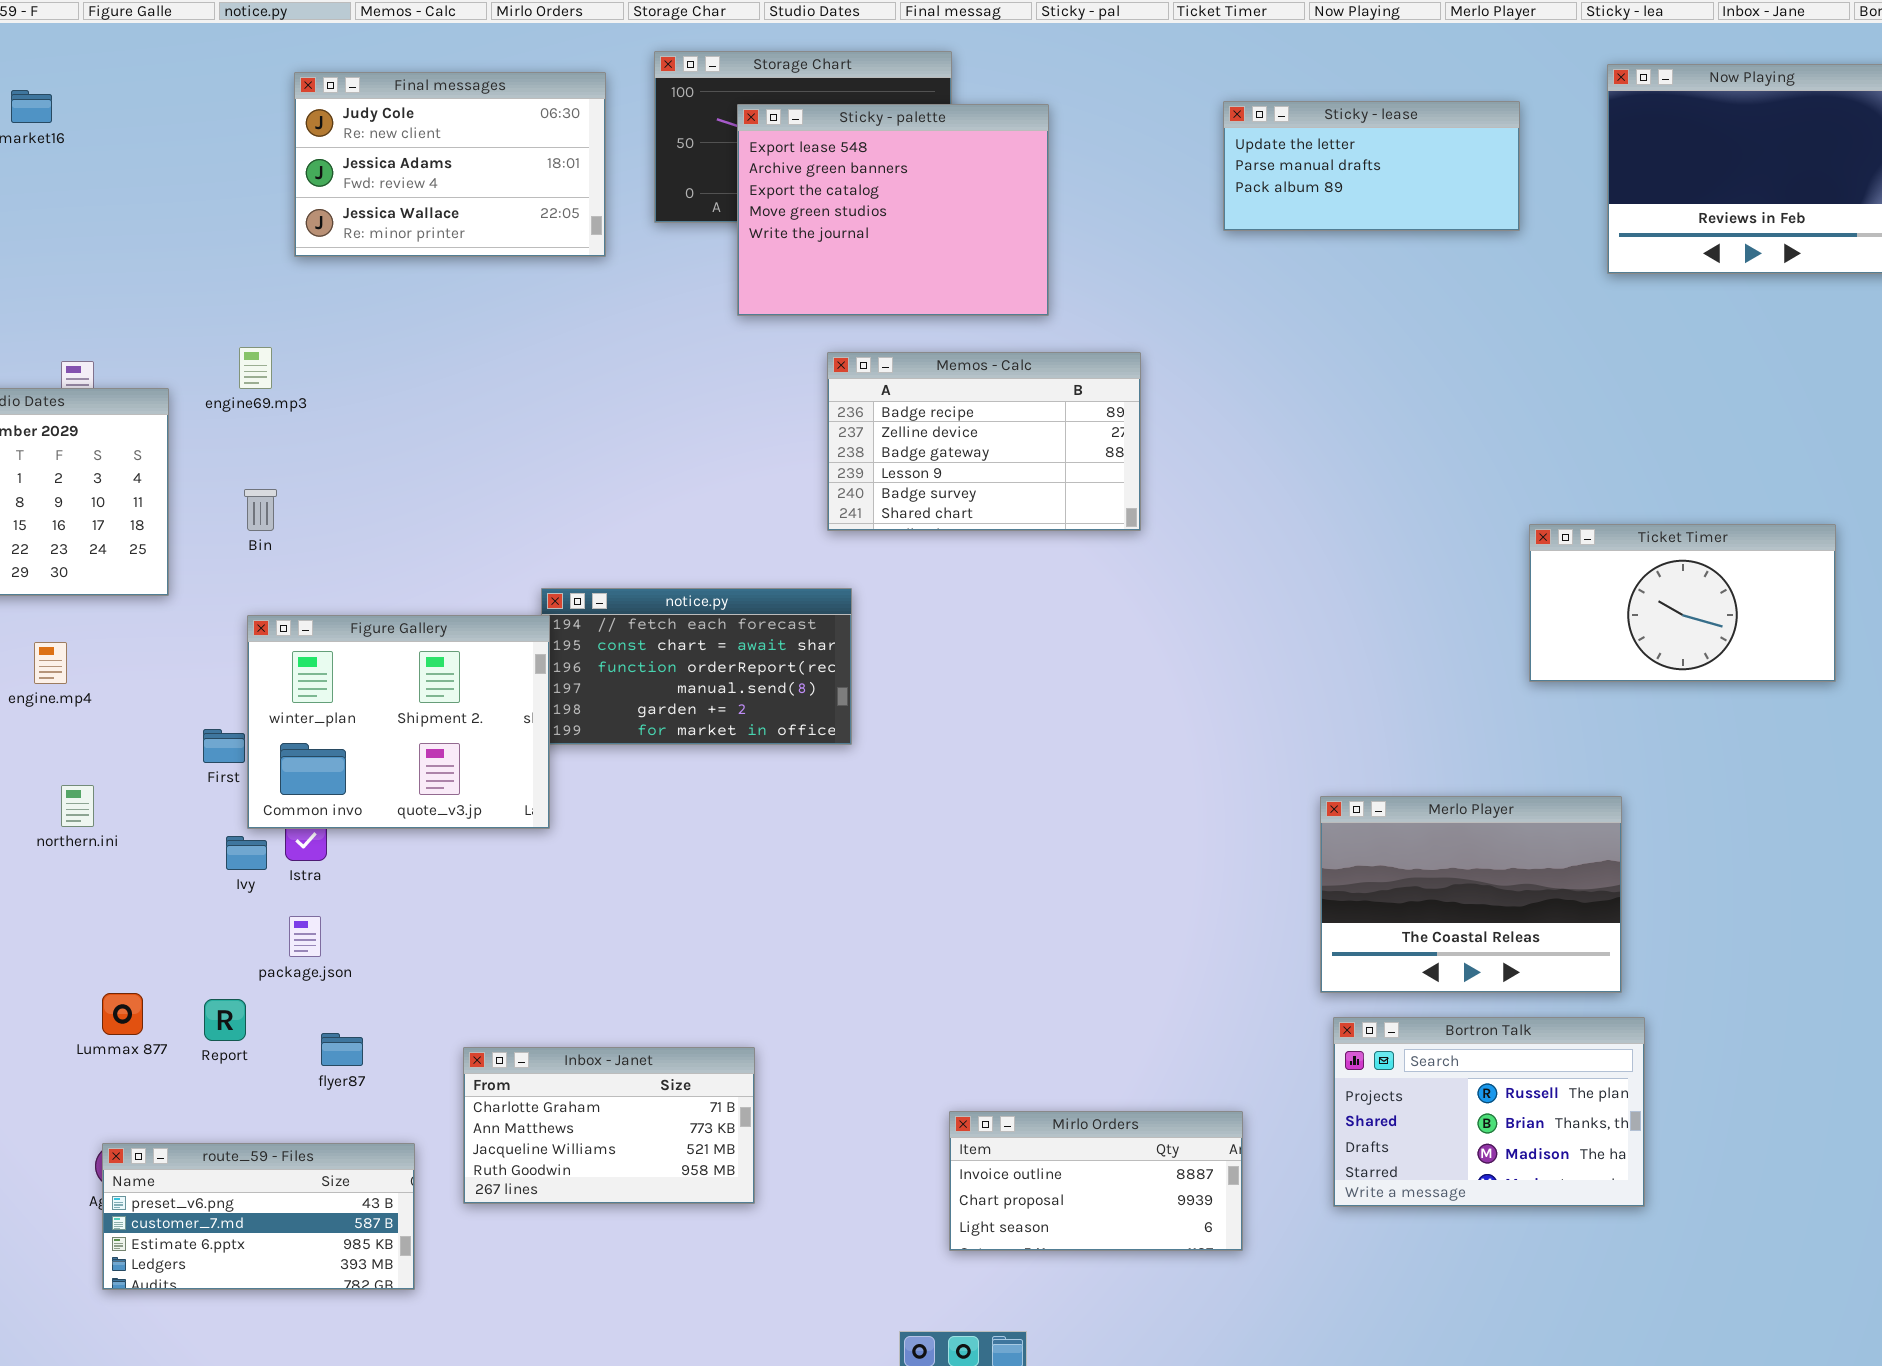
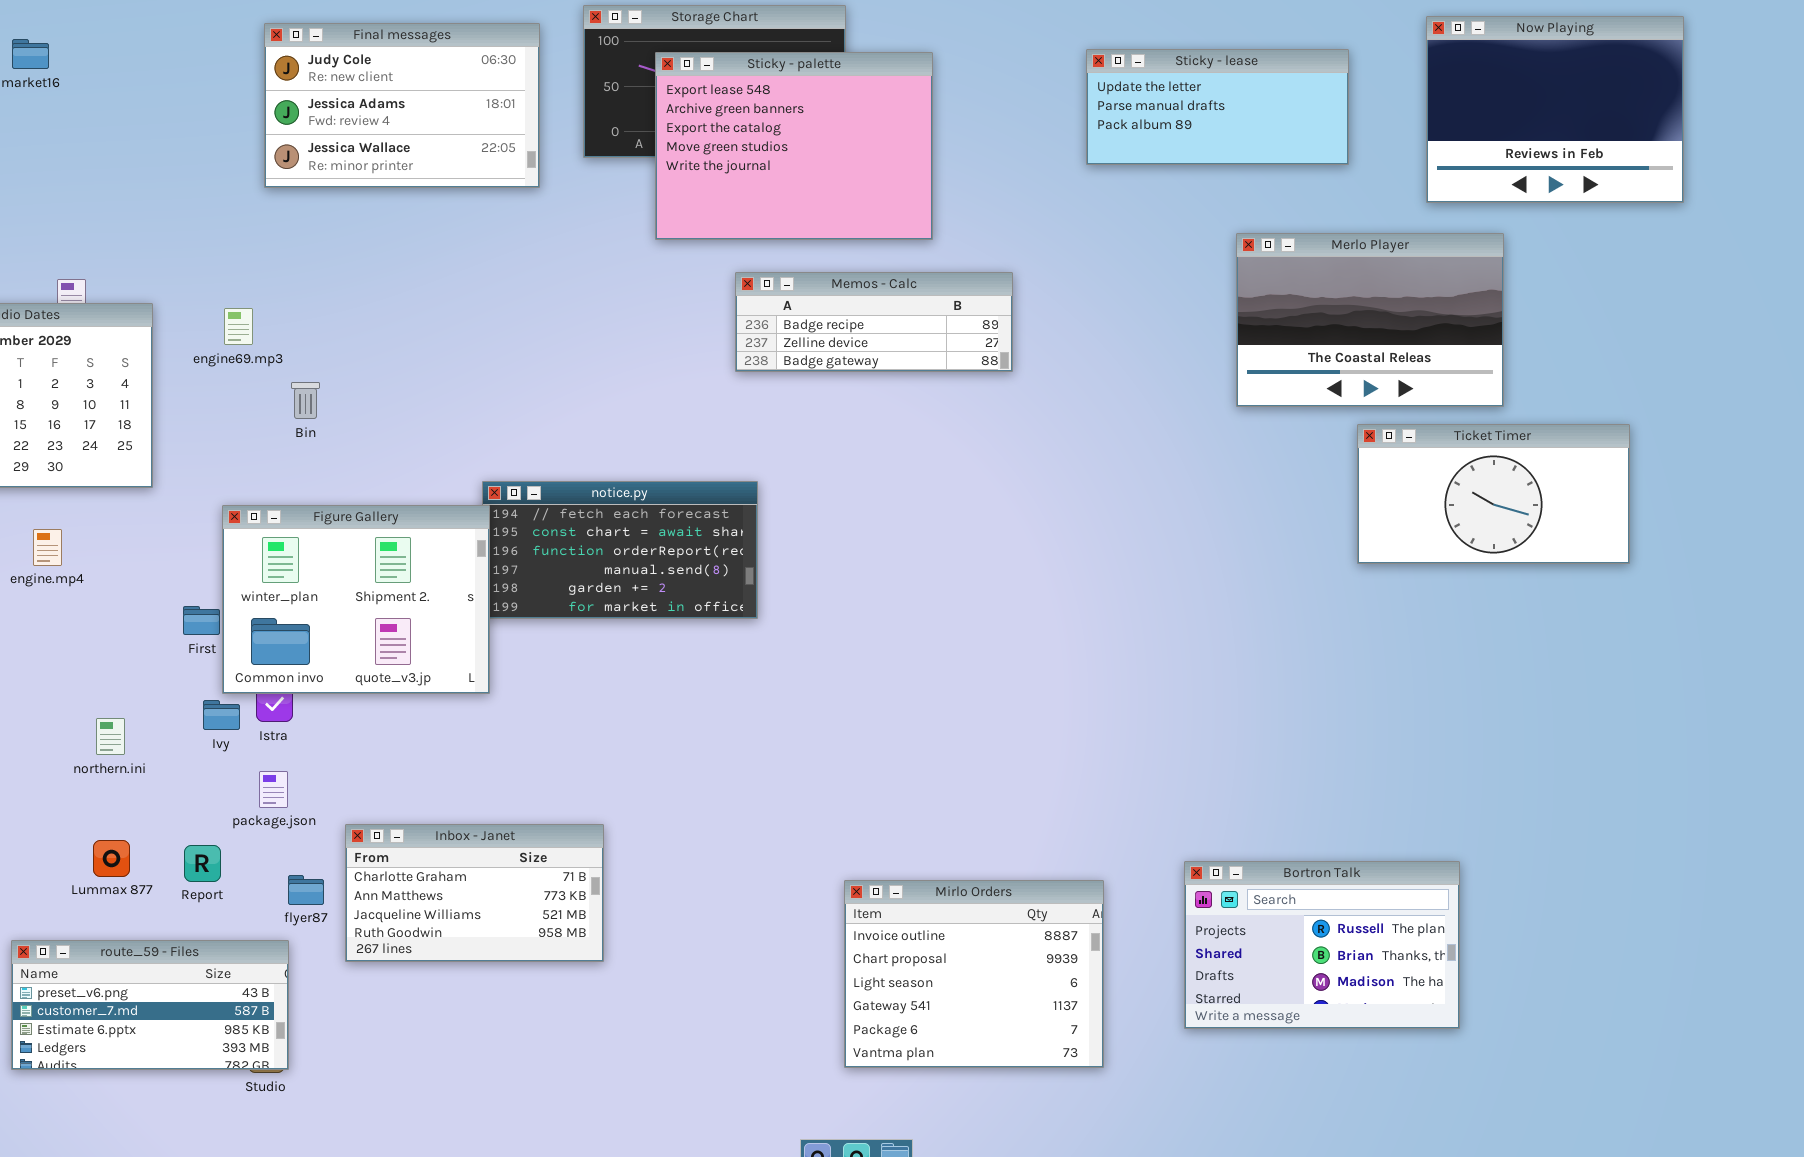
engine69.mp3: [239,347,272,389] -> [224,308,253,345], moved
Memos - Calc: [827,352,1141,531] -> [735,272,1013,372], resized
Bin: [244,489,277,531] -> [291,382,320,419], moved
northern.ini: [61,785,94,827] -> [96,718,125,755], moved
Merlo Player: [1320,796,1622,993] -> [1236,233,1504,407], moved
Inbox - Janet: [463,1047,755,1204] -> [345,824,604,962], moved
Mirlo Orders: [949,1111,1243,1251] -> [844,880,1104,1068], resized
route_59 - Files: [102,1143,415,1290] -> [11,940,289,1070], moved

